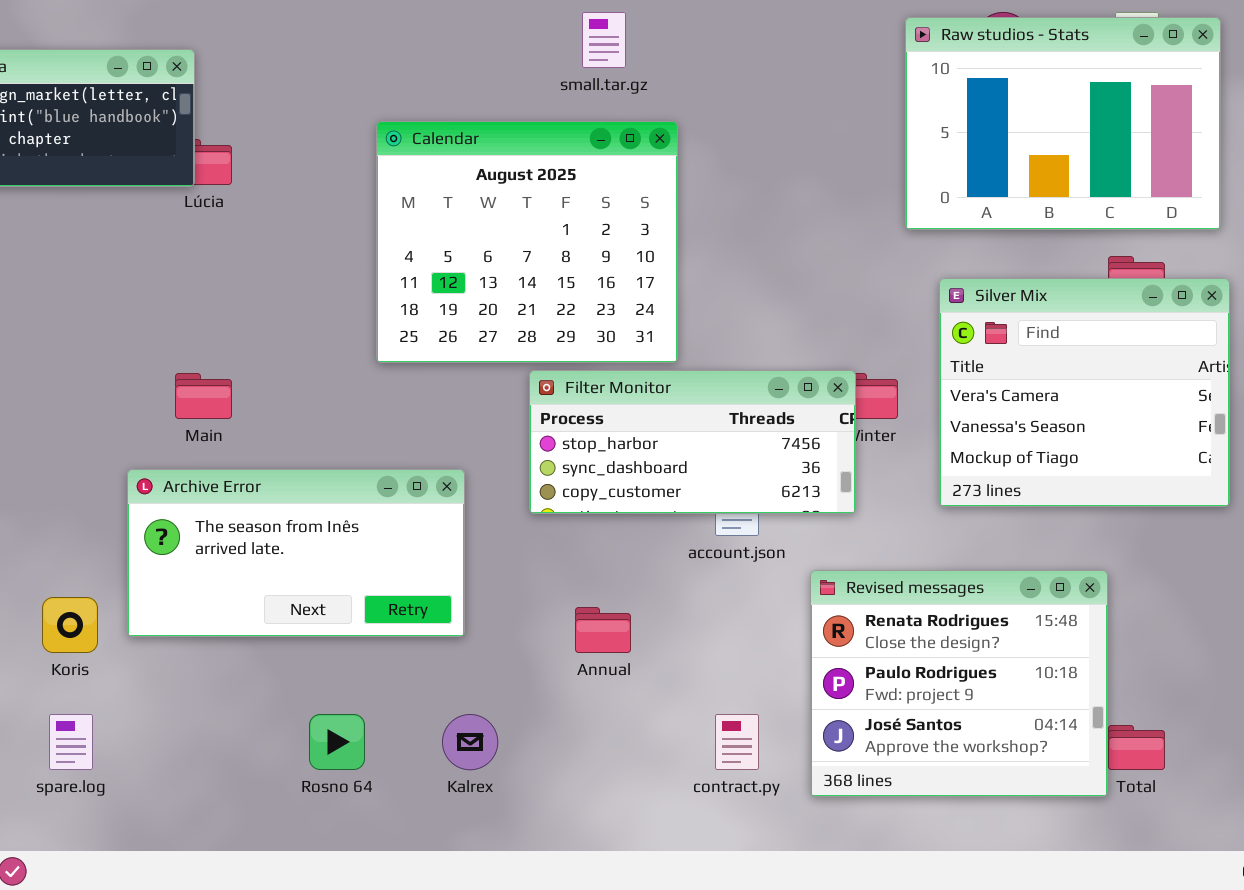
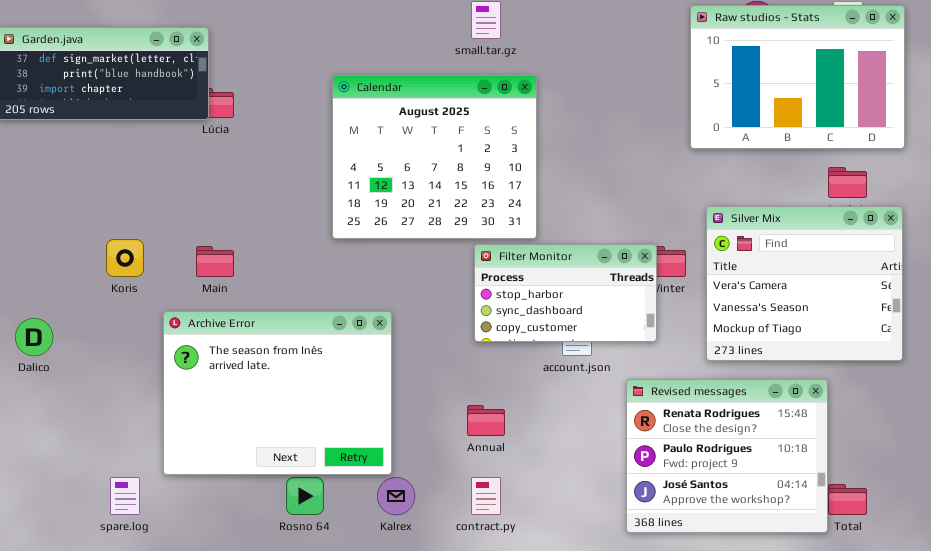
Silver Mix: [939,278,1230,507] -> [706,206,903,361], moved
Filter Monitor: [529,370,856,514] -> [474,244,657,342], resized
Archive Error: [127,469,465,637] -> [163,311,392,475], resized
Koris: [42,597,98,653] -> [106,239,144,277], moved
contract.py: [715,714,759,770] -> [471,477,501,515], moved

